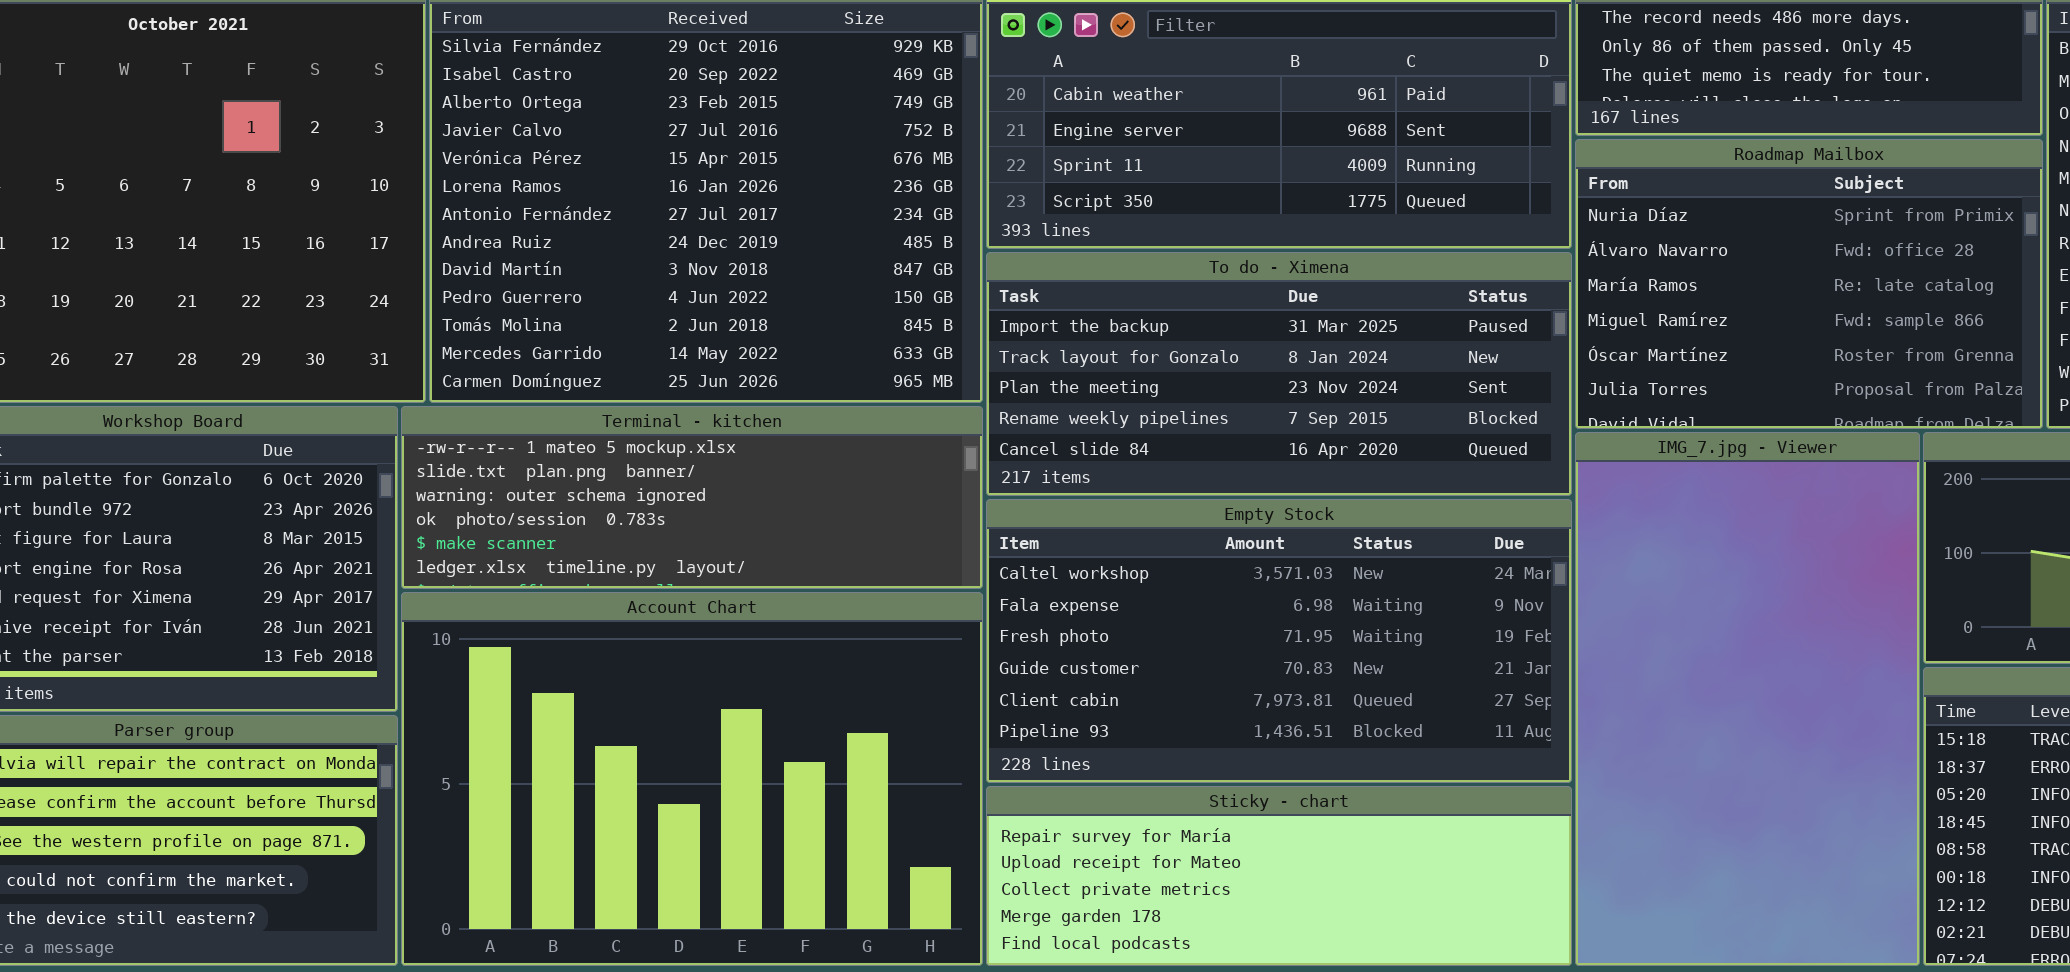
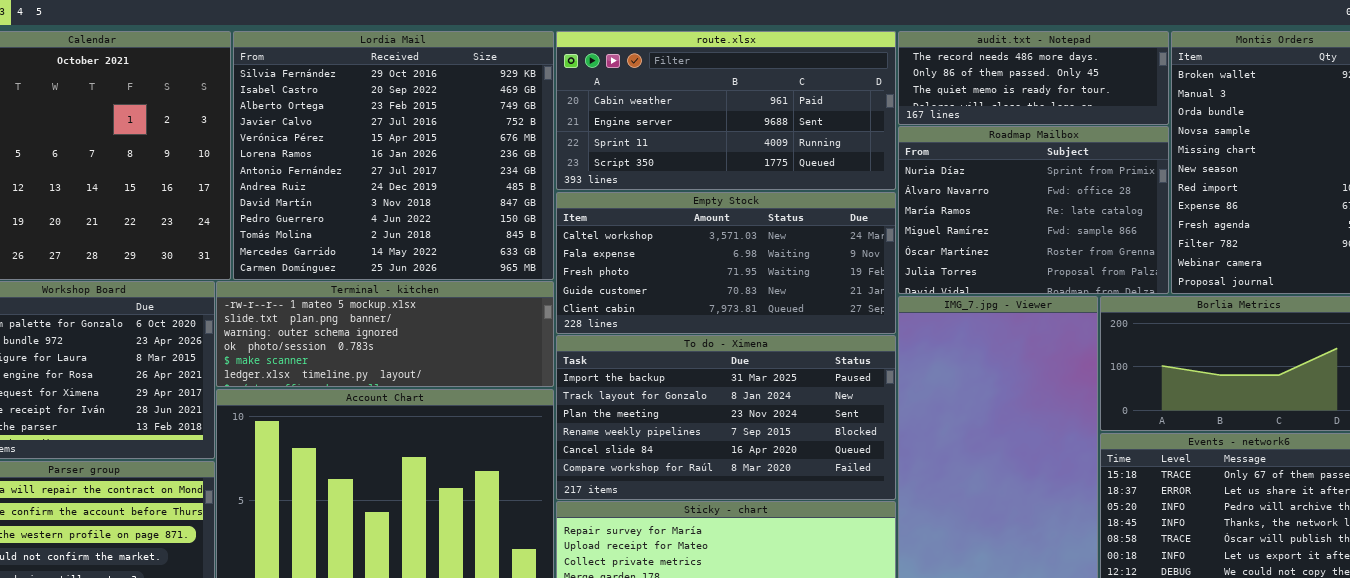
To do - Ximena: [986,252,1572,496] -> [556,335,896,500], moved, resized
Empty Stock: [986,499,1572,783] -> [556,192,896,334], moved, resized

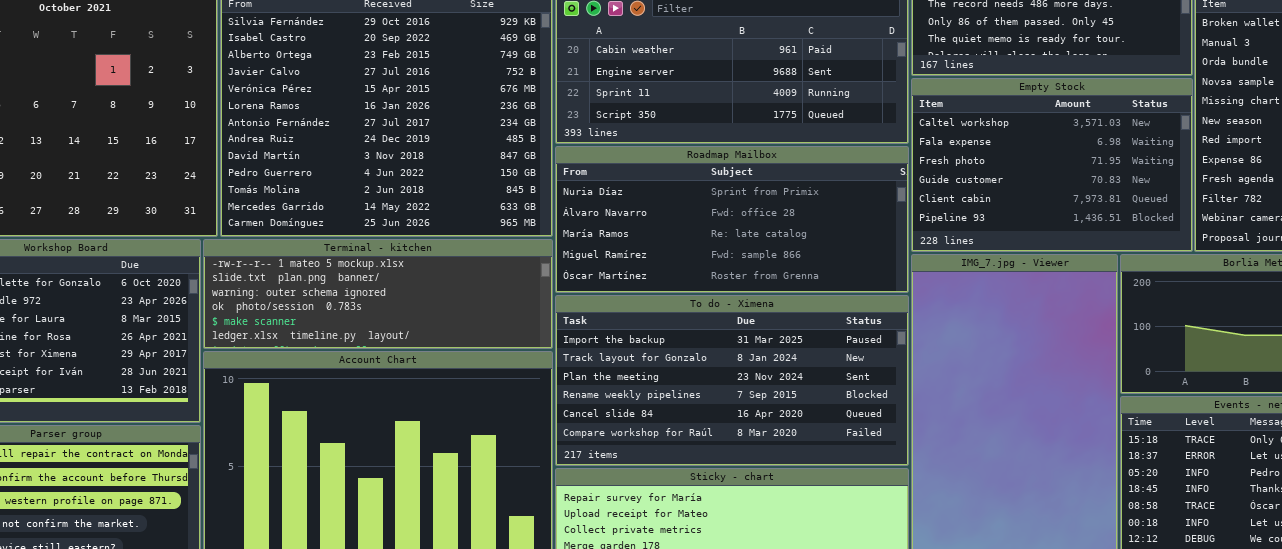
Roadmap Mailbox: [898,126,1169,294] -> [555,146,909,293], moved, resized
Empty Stock: [556,192,896,334] -> [911,78,1193,252], moved, resized

